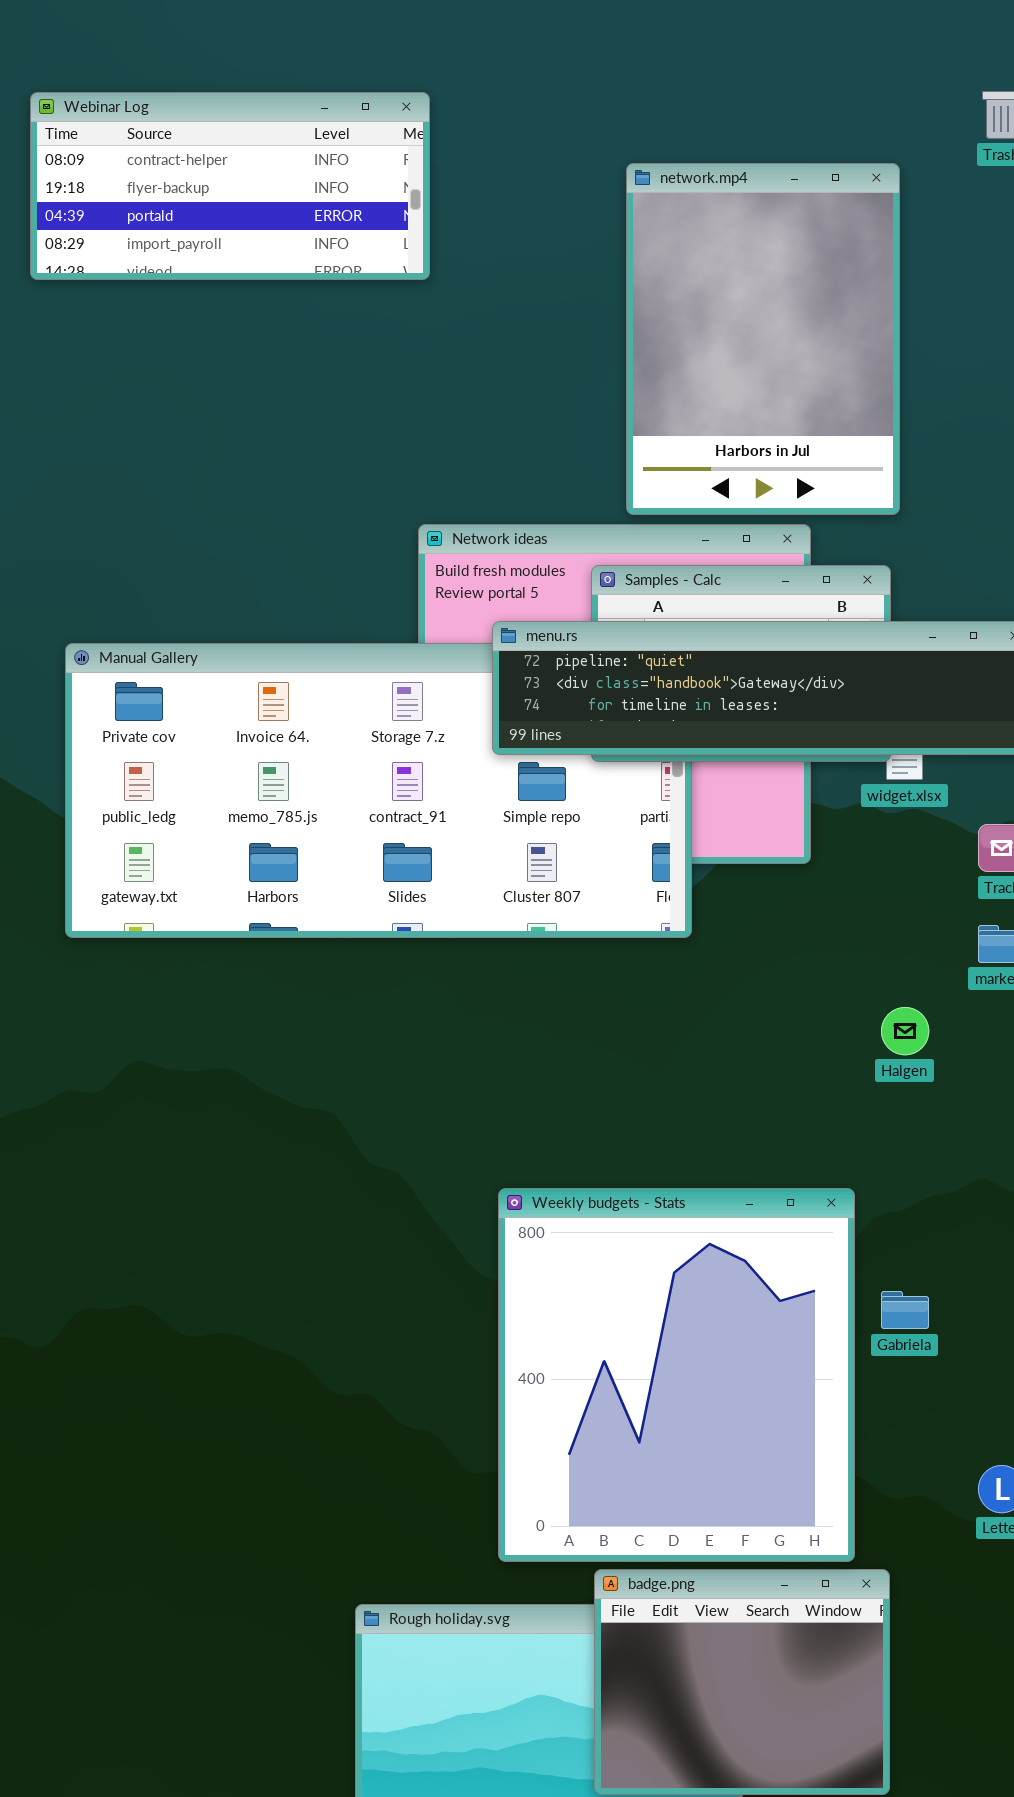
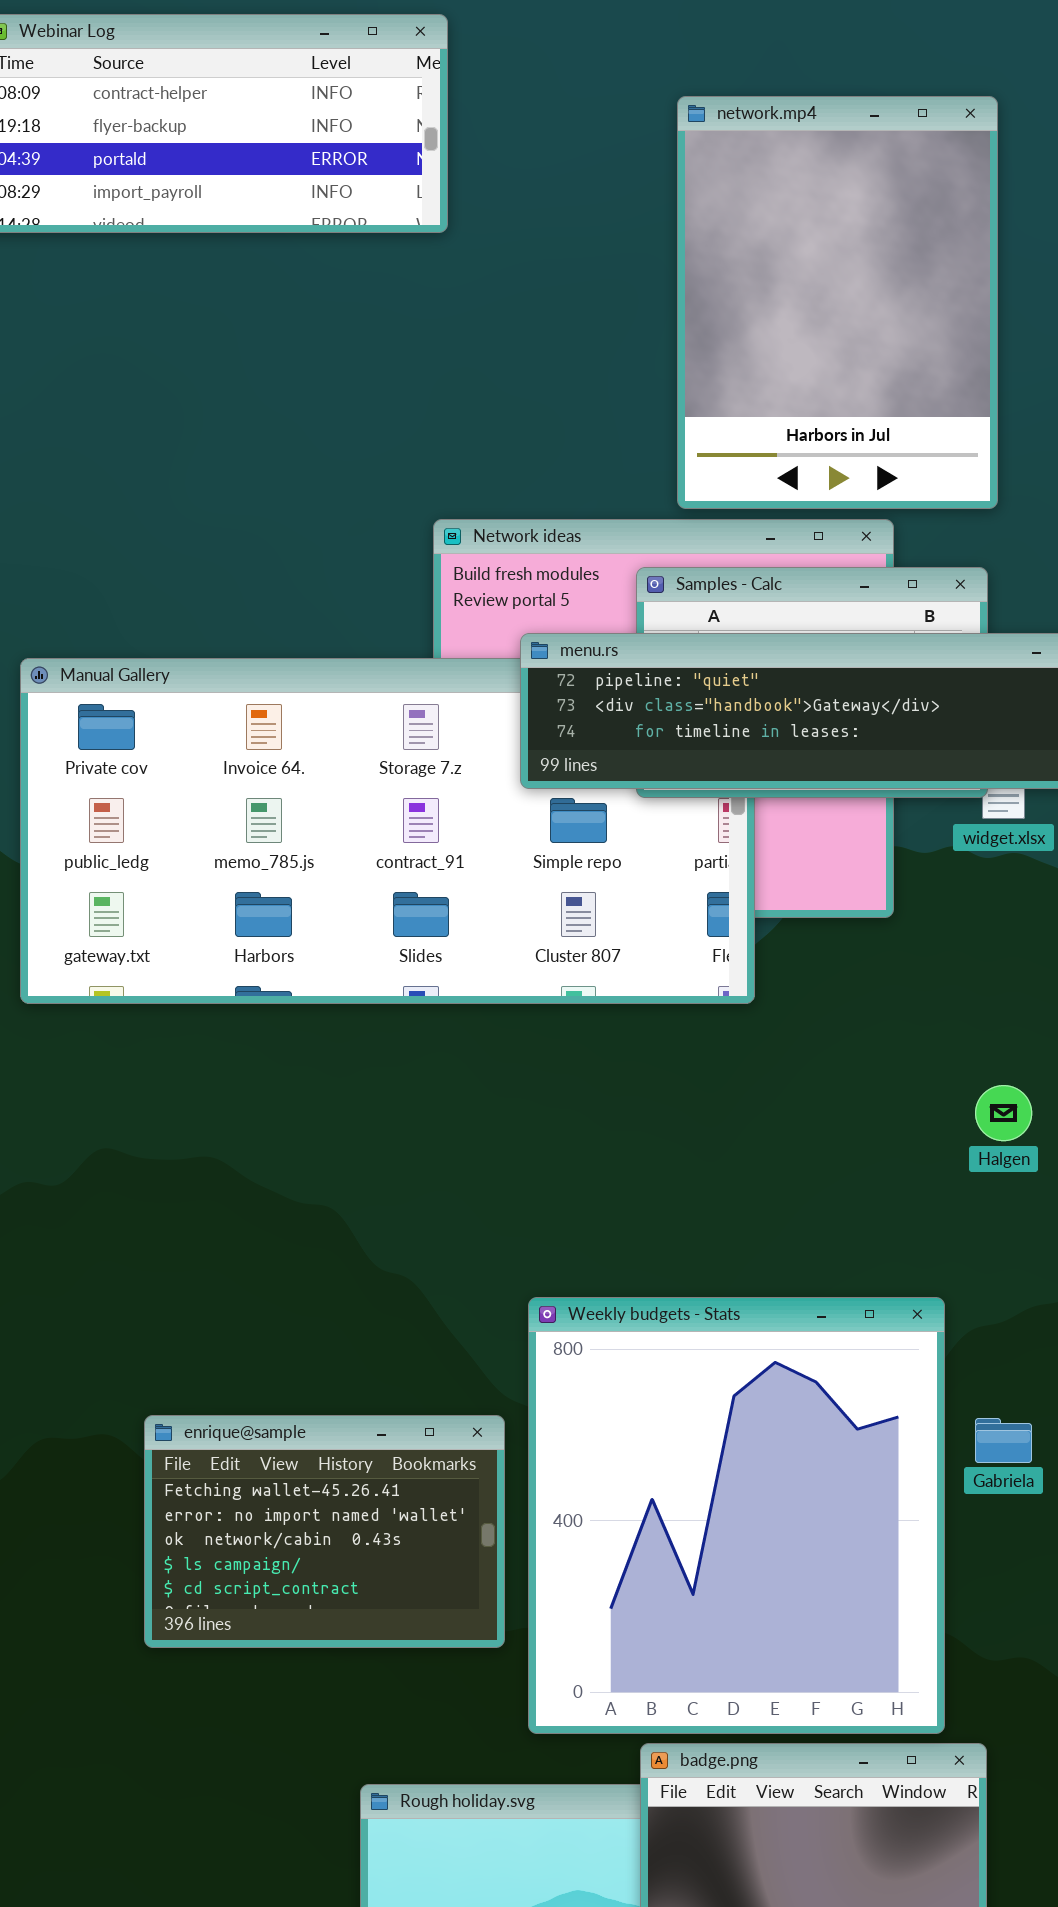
enrique@sample: none -> [144,1415,505,1648], opened

